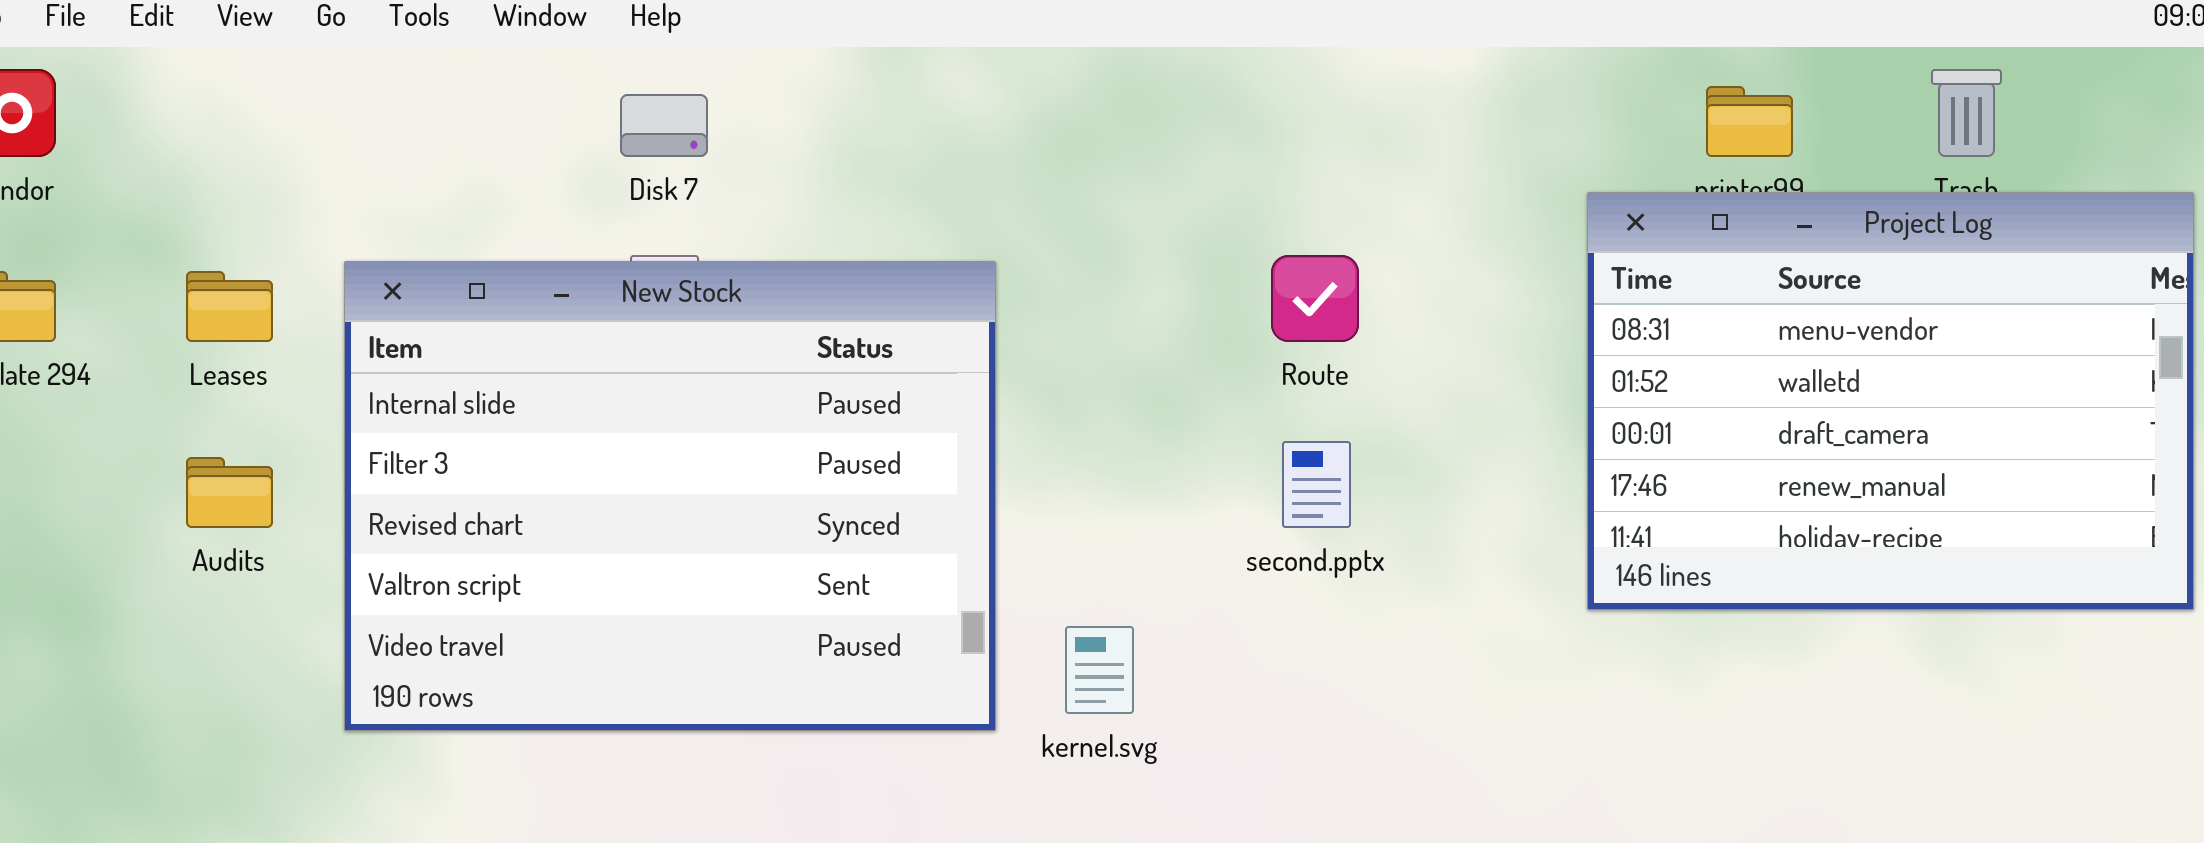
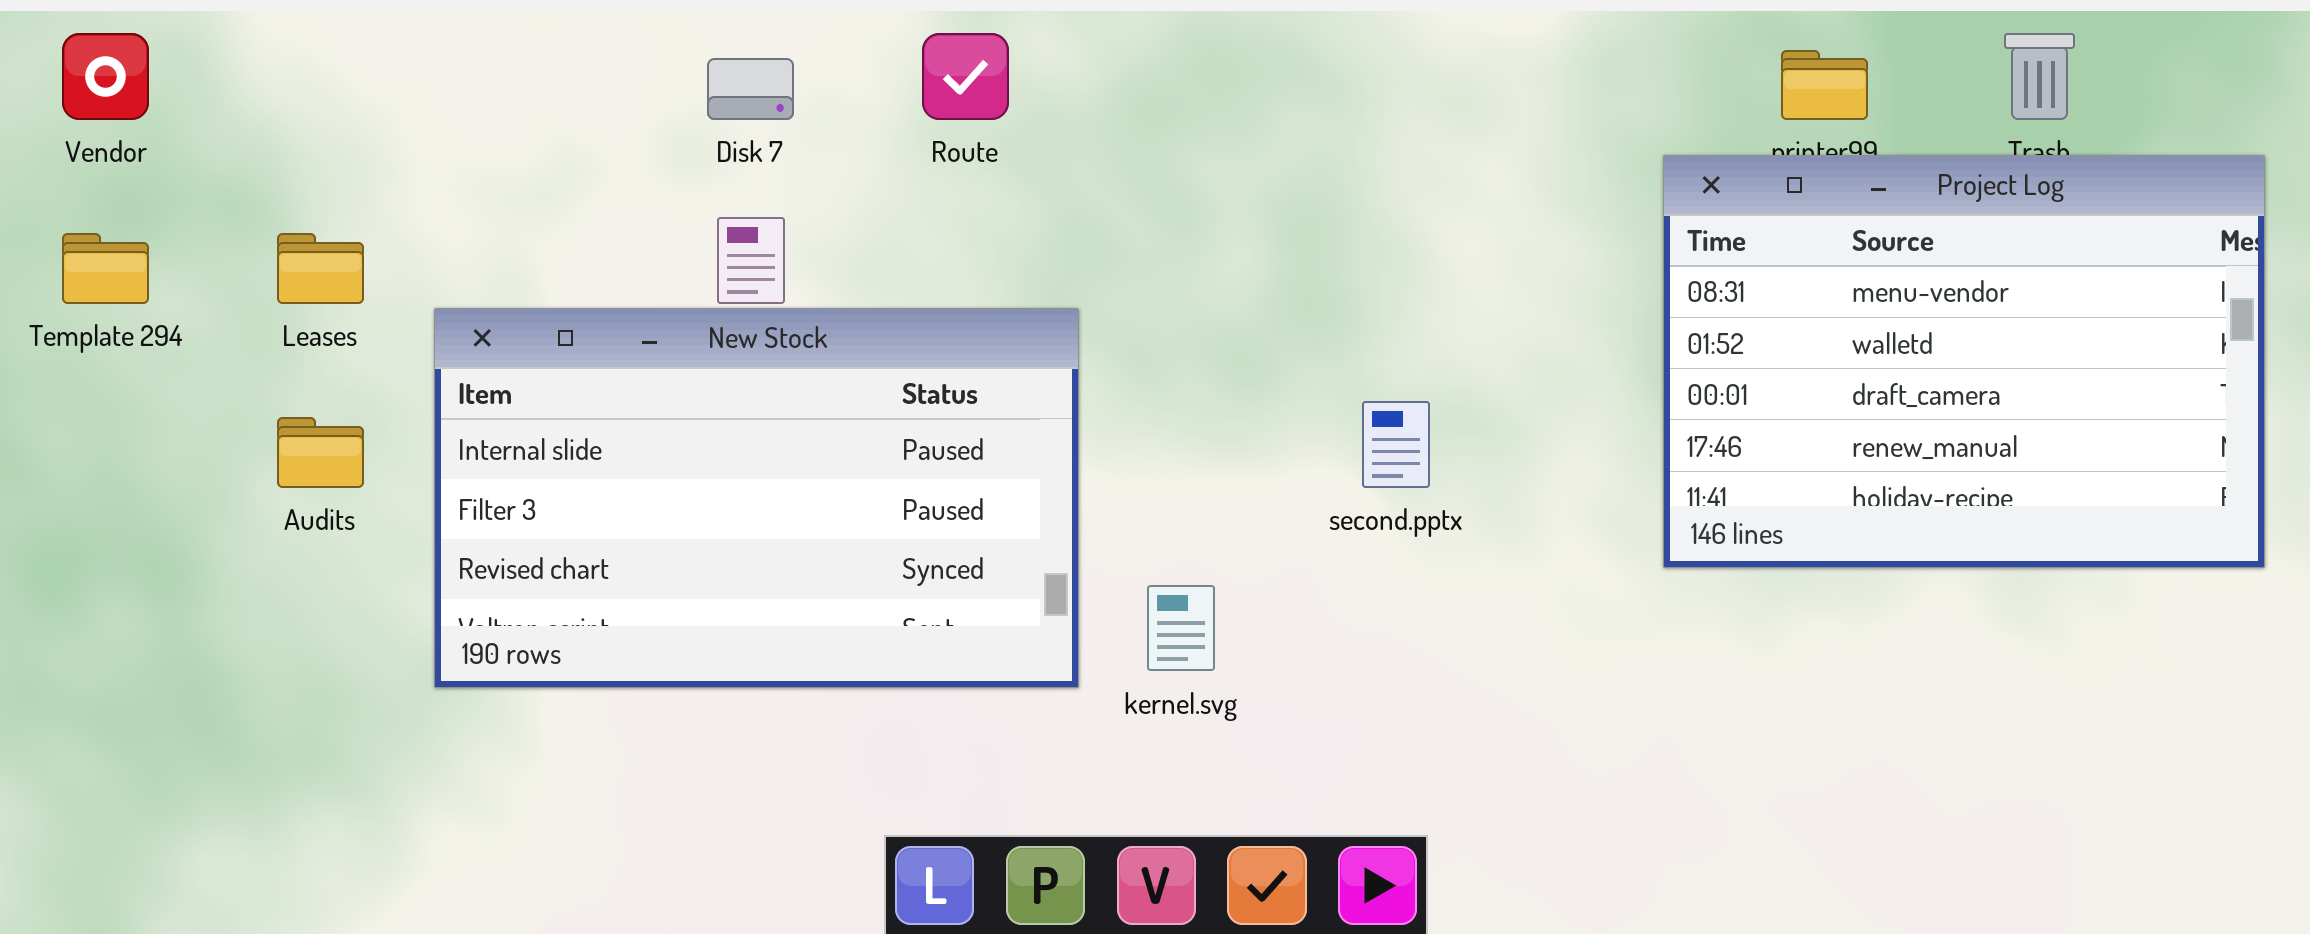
Route: [1271,255,1359,342] -> [922,33,1009,120], moved
New Stock: [344,261,996,731] -> [434,308,1079,688], resized

